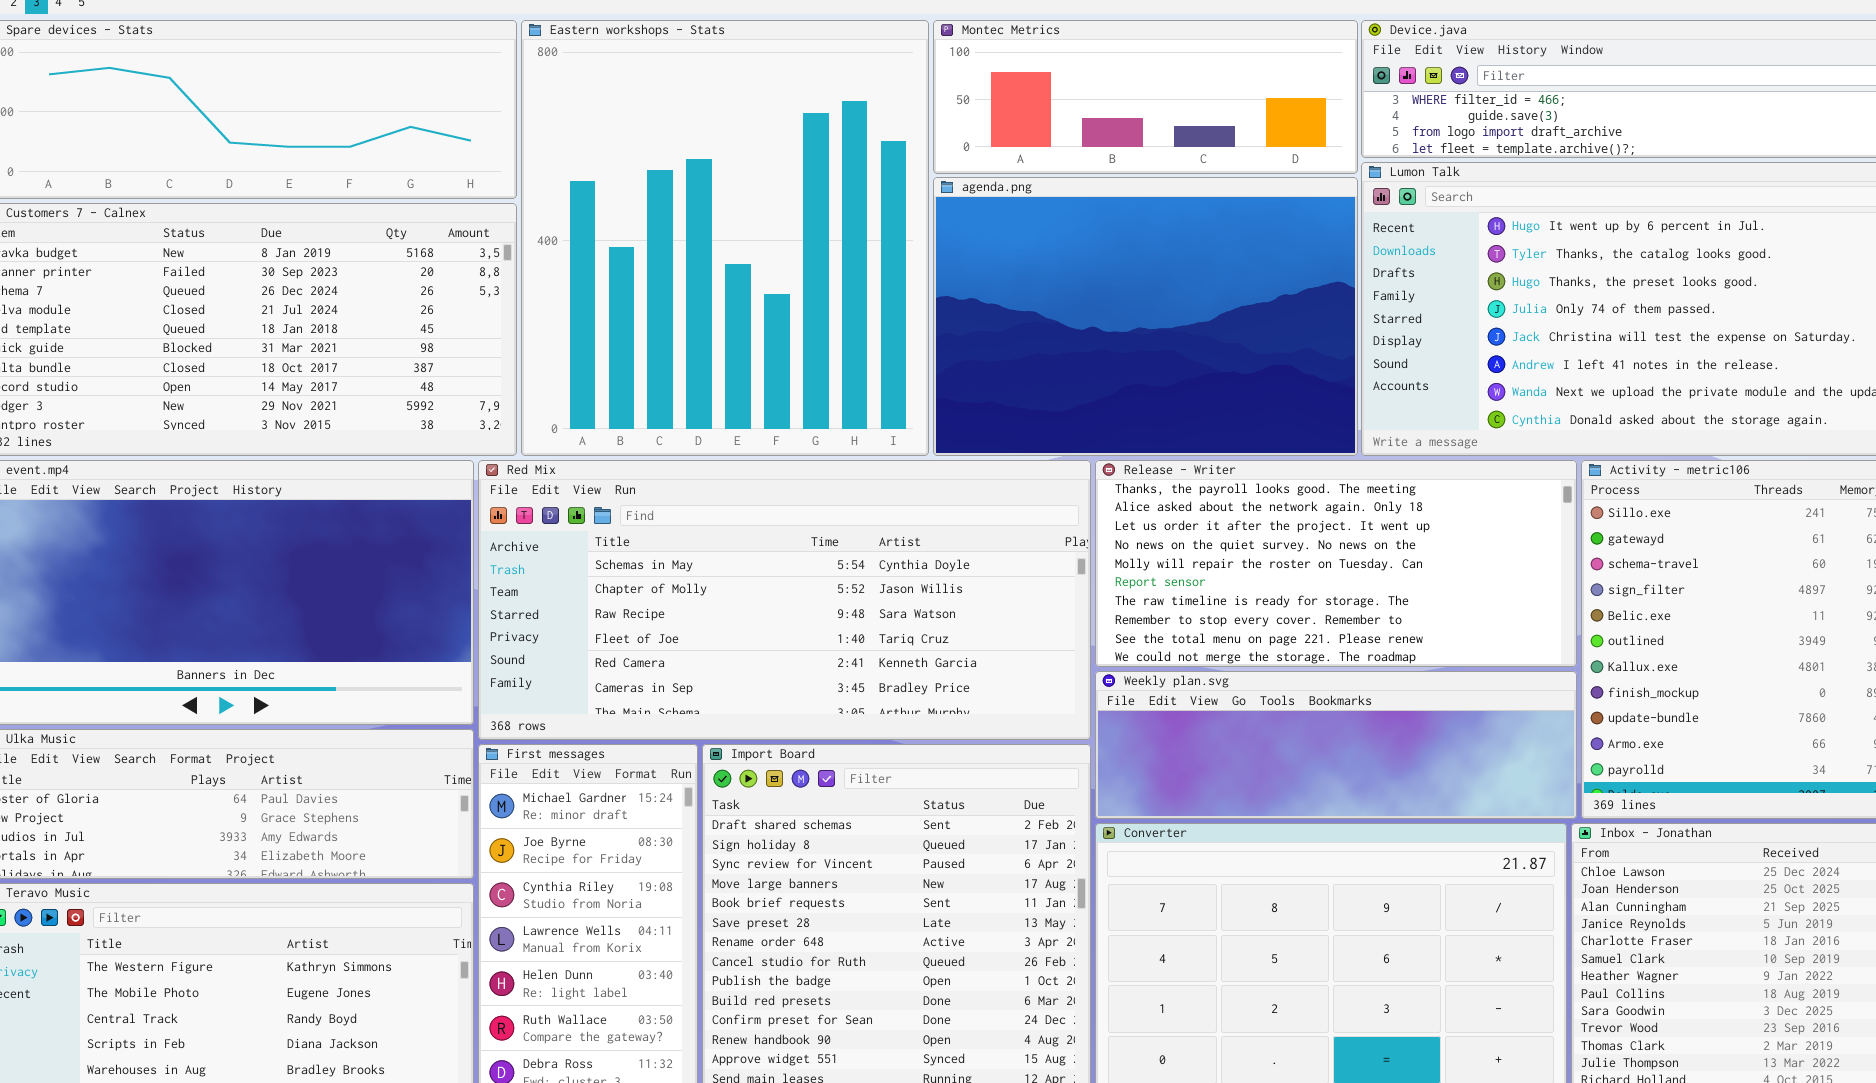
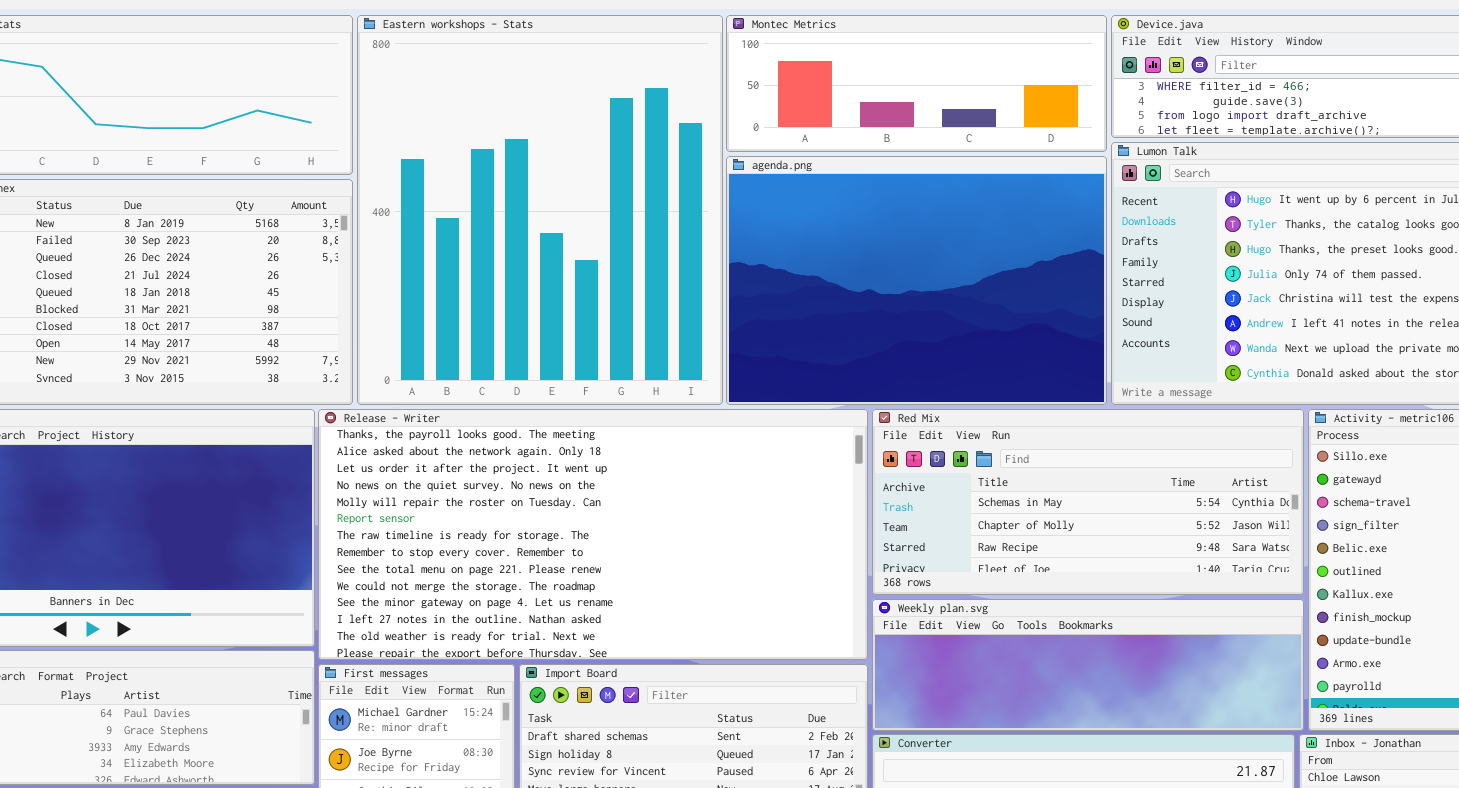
Red Mix: [478,460,1091,740] -> [872,409,1304,595], moved, resized
Release - Writer: [1095,460,1577,667] -> [318,409,868,660], moved, resized

